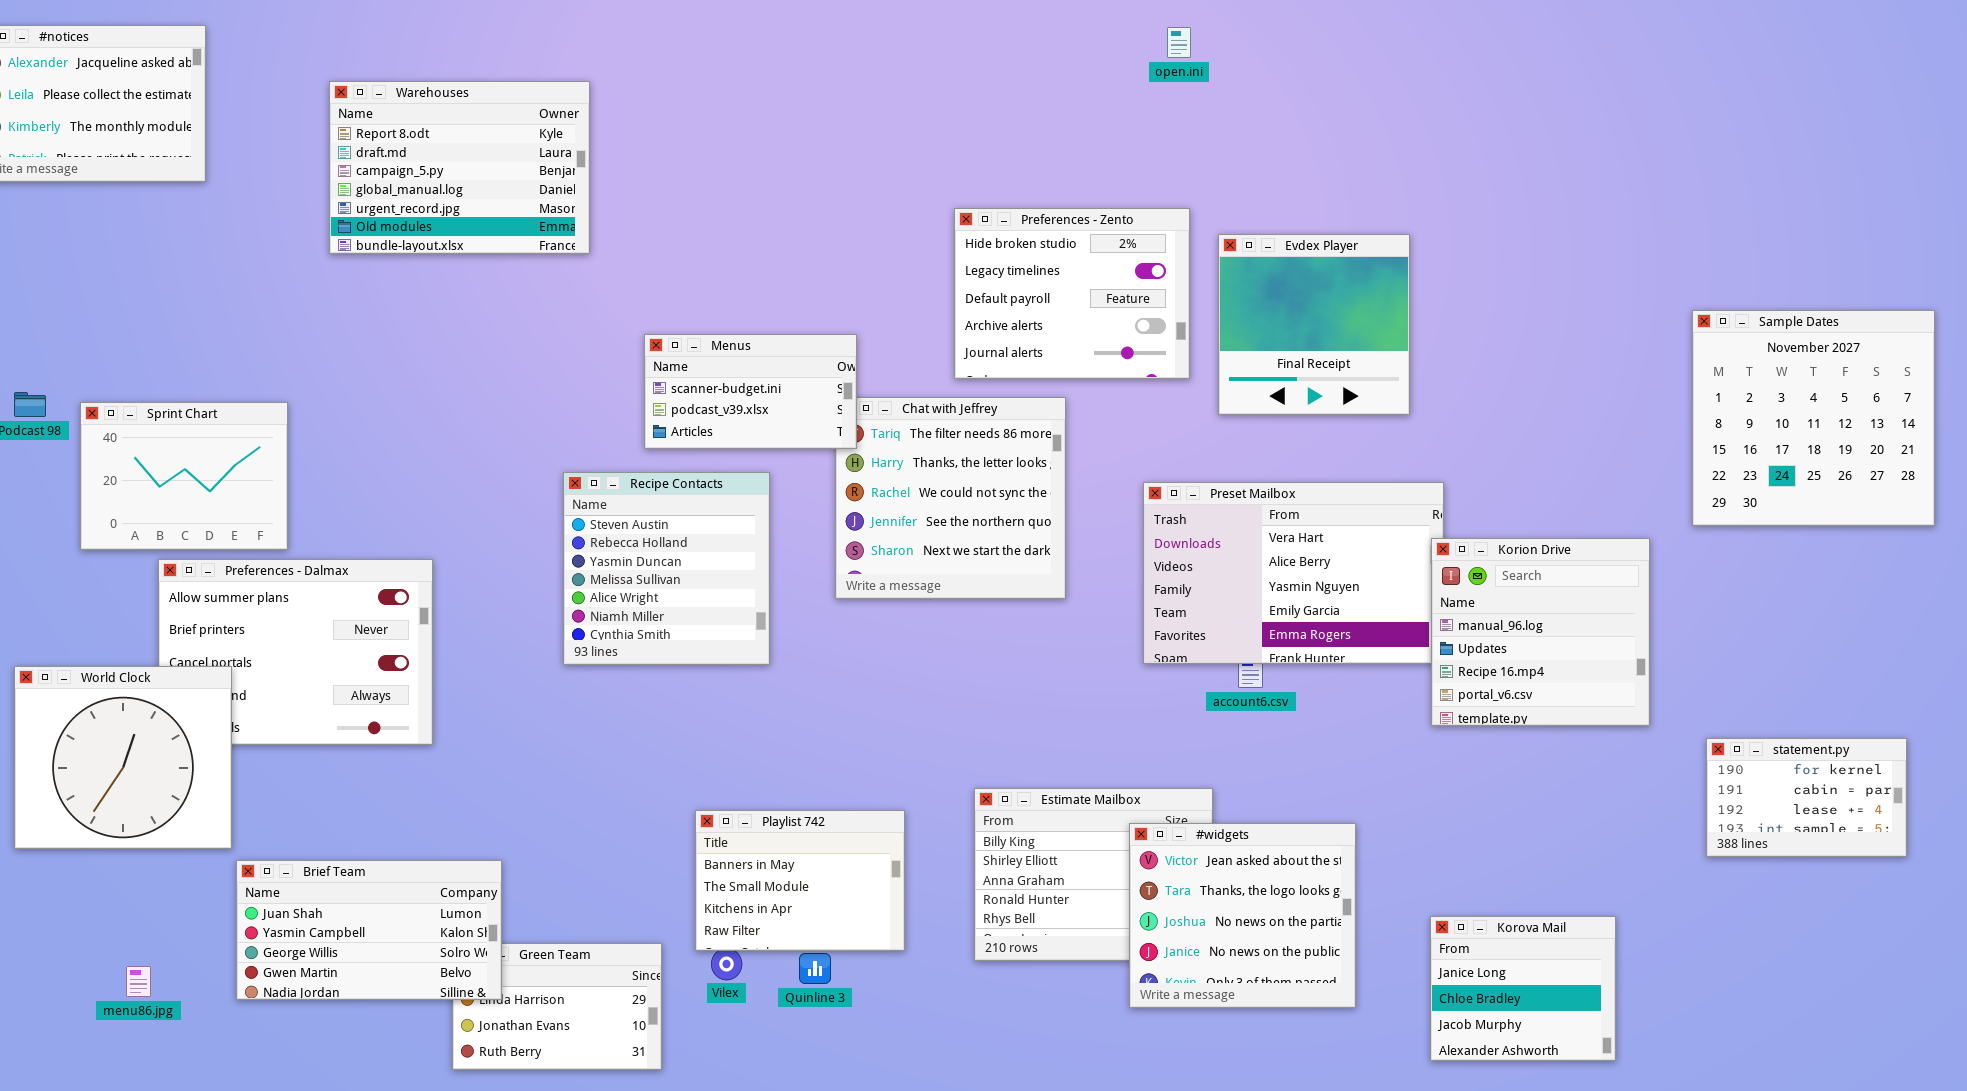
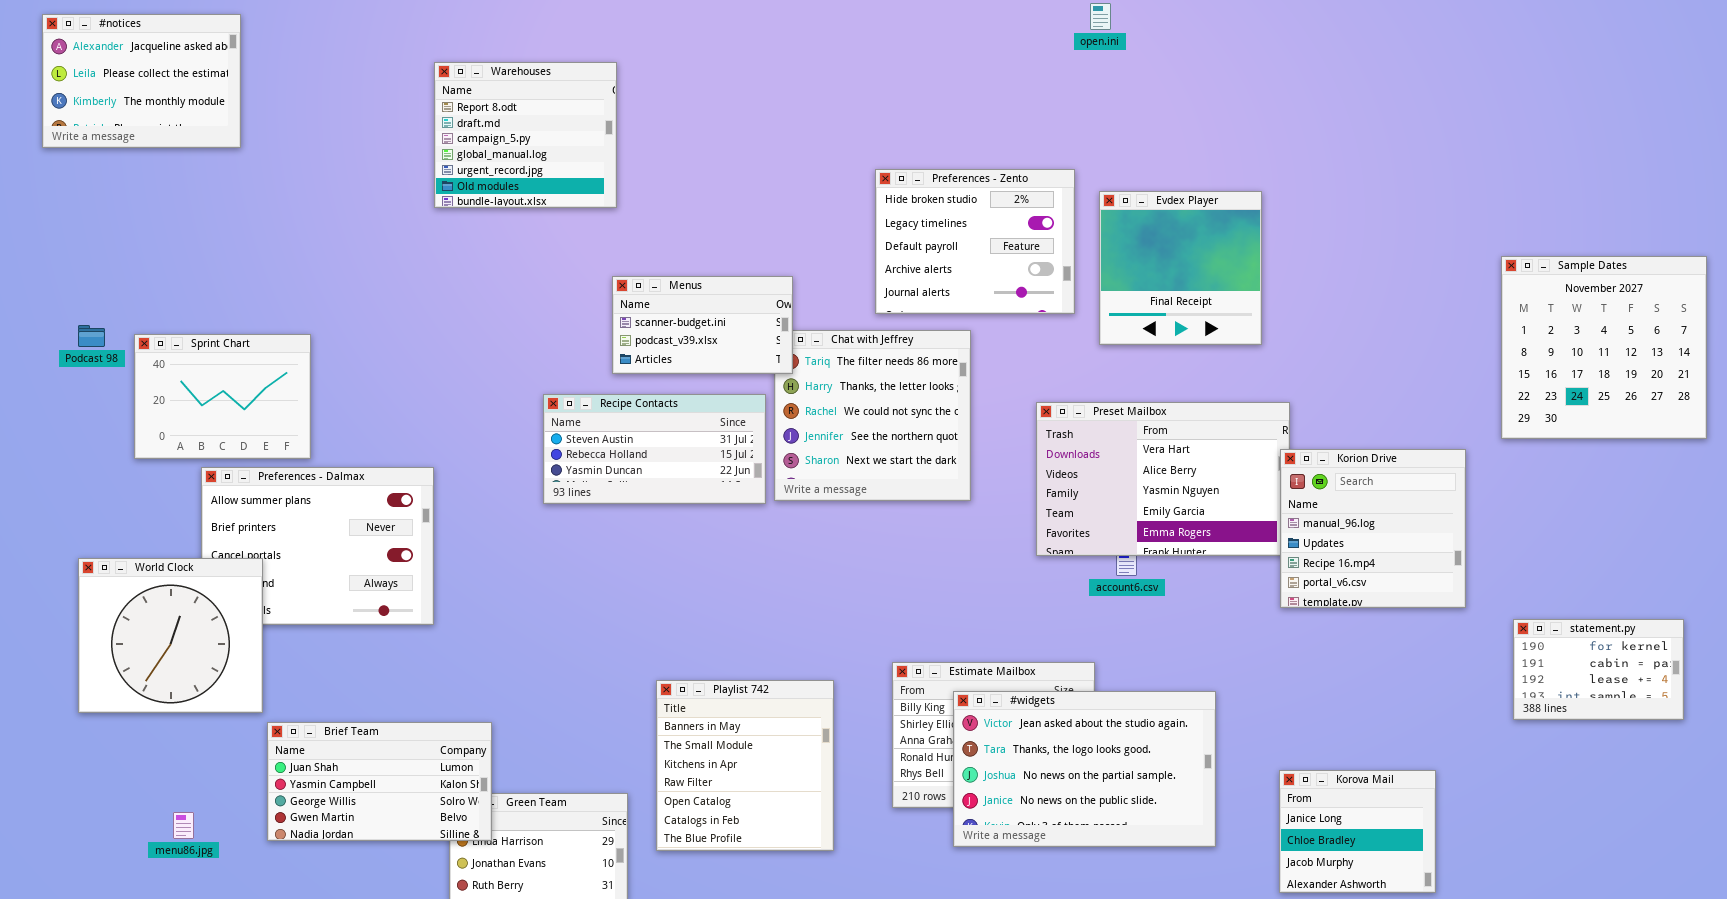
open.ini: [1167,27,1191,58] -> [1090,3,1111,30], moved
Warehouses: [329,81,590,254] -> [434,62,617,208], moved, resized
Recipe Contacts: [563,472,770,665] -> [543,394,766,504], resized
Playlist 742: [695,810,905,951] -> [656,680,834,851], resized
#widgets: [1129,823,1356,1008] -> [953,691,1216,847], resized

